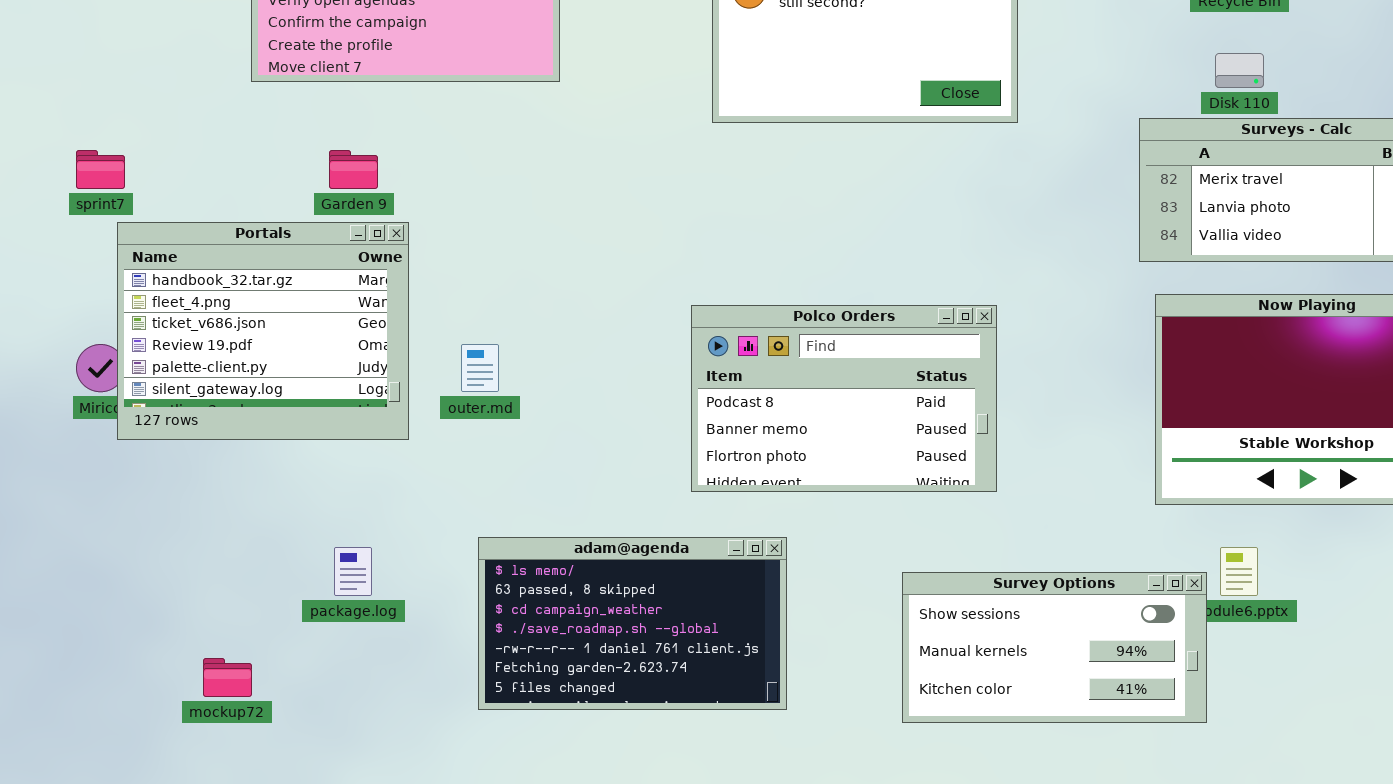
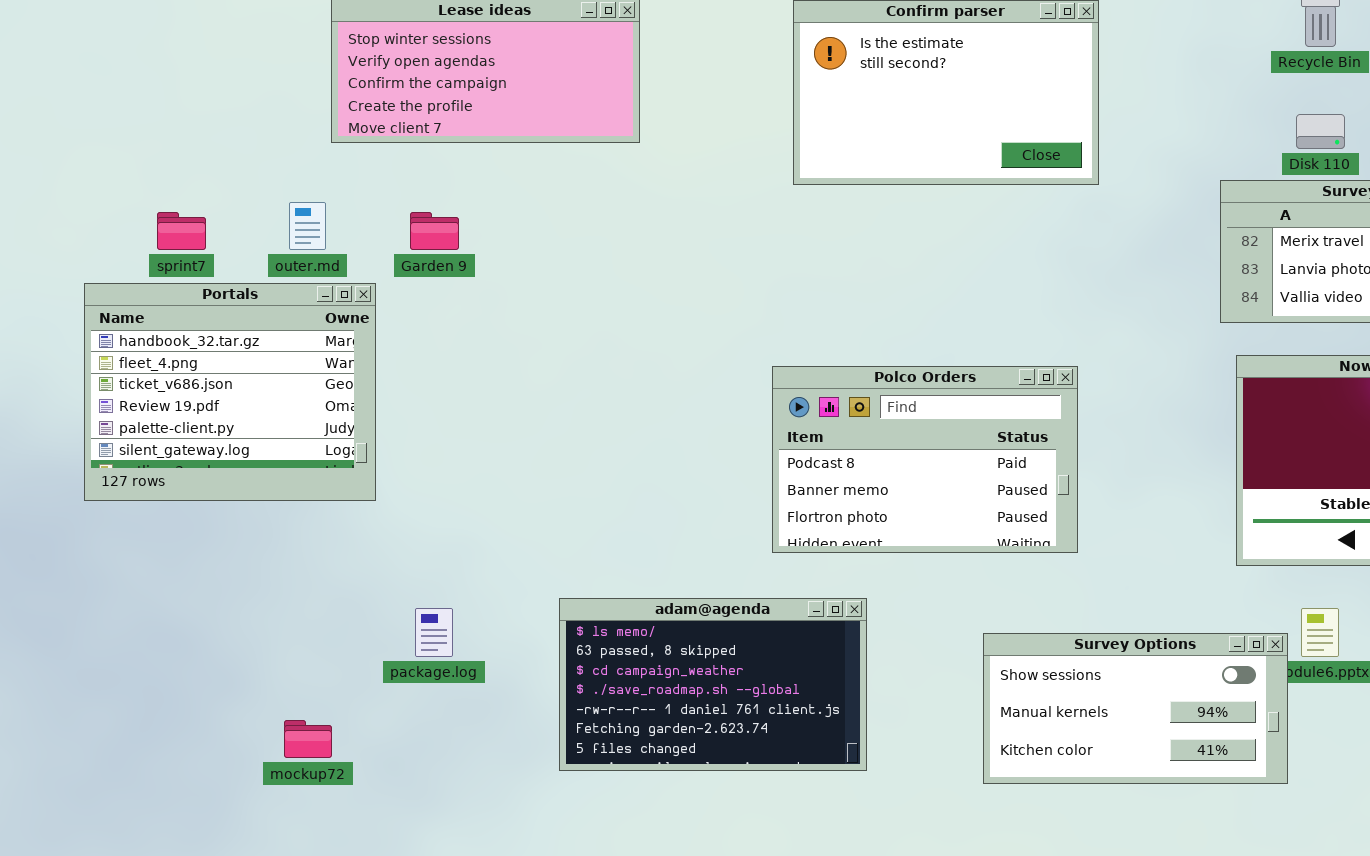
Portals: [117,222,409,440] -> [84,283,376,501], moved
outer.md: [461,344,499,392] -> [289,202,326,250], moved

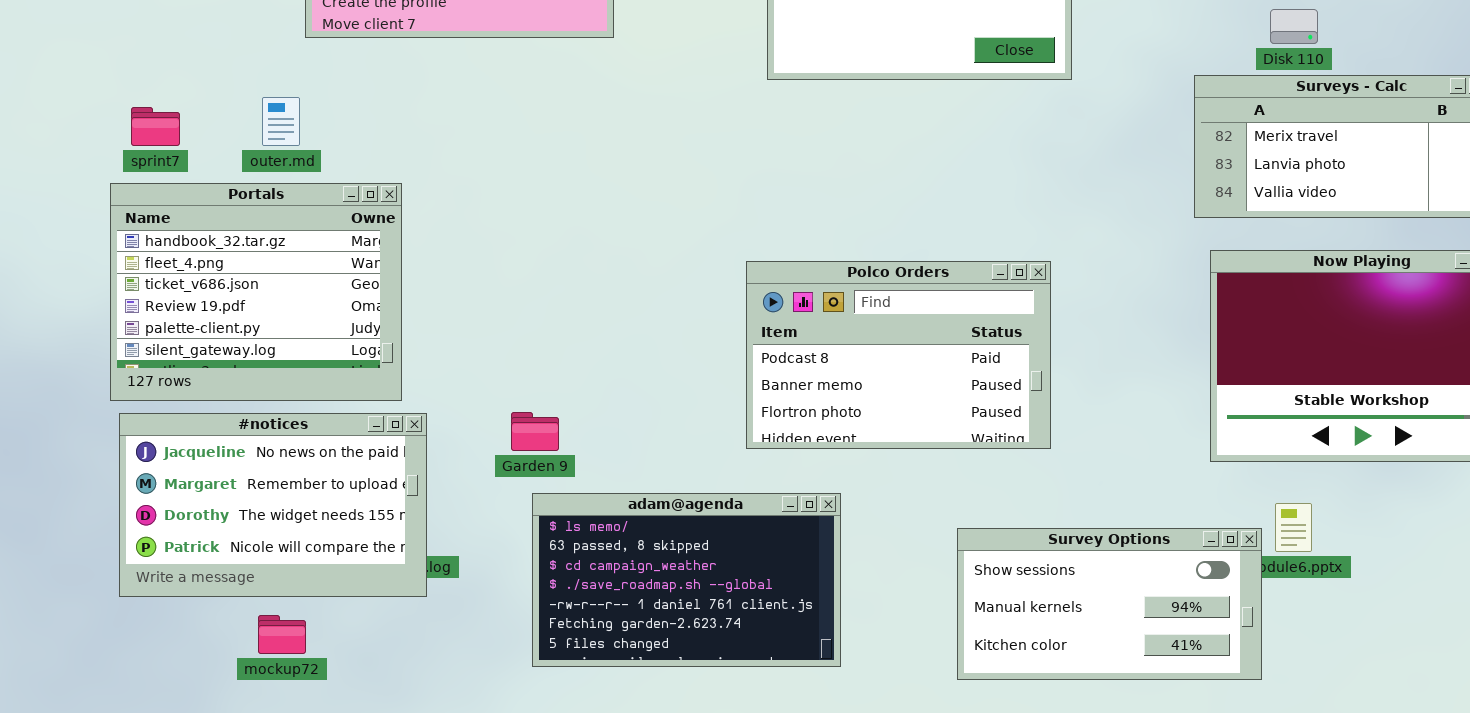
Garden 9: [410,212,459,250] -> [511,412,559,451], moved
Portals: [84,283,376,501] -> [110,183,402,401], moved
#notices: none -> [119,413,427,597], opened

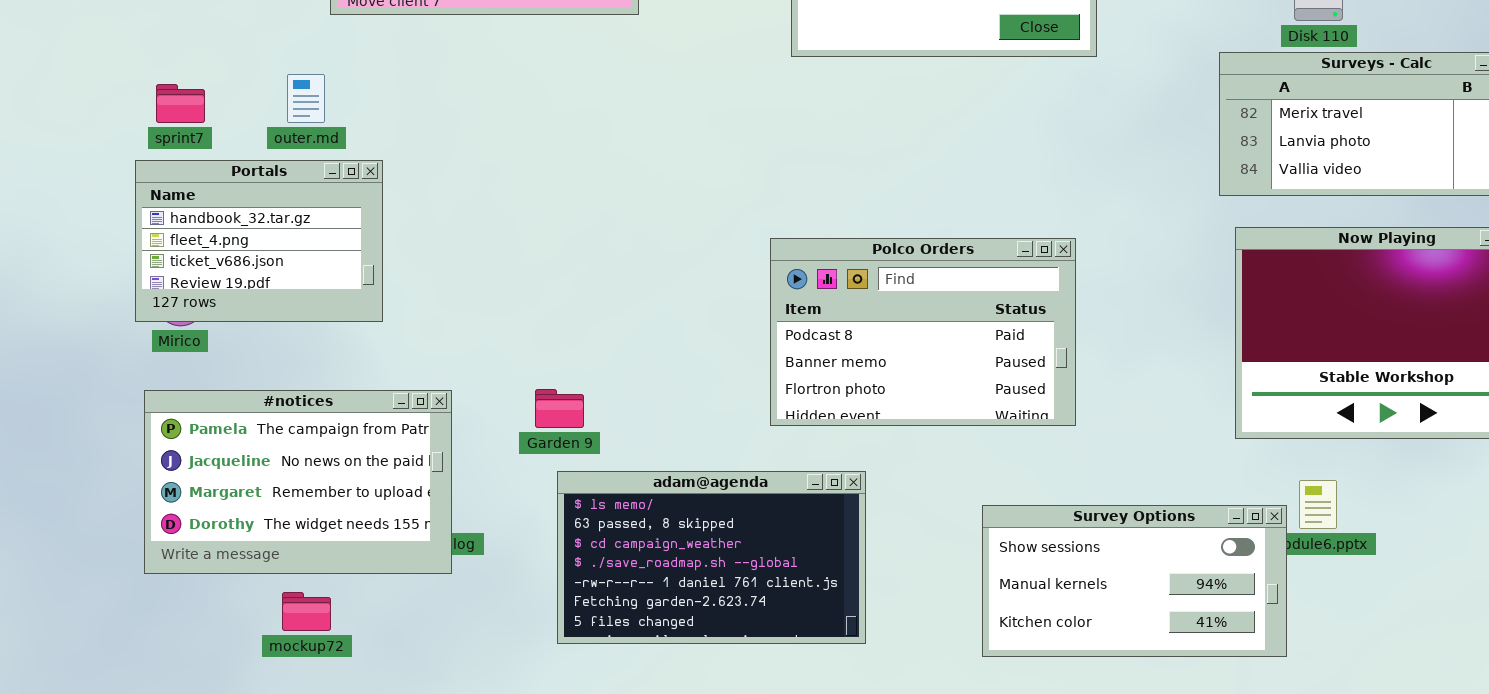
Portals: [110,183,402,401] -> [135,160,383,322], resized
#notices: [119,413,427,597] -> [144,390,452,574], scrolled up 1 row

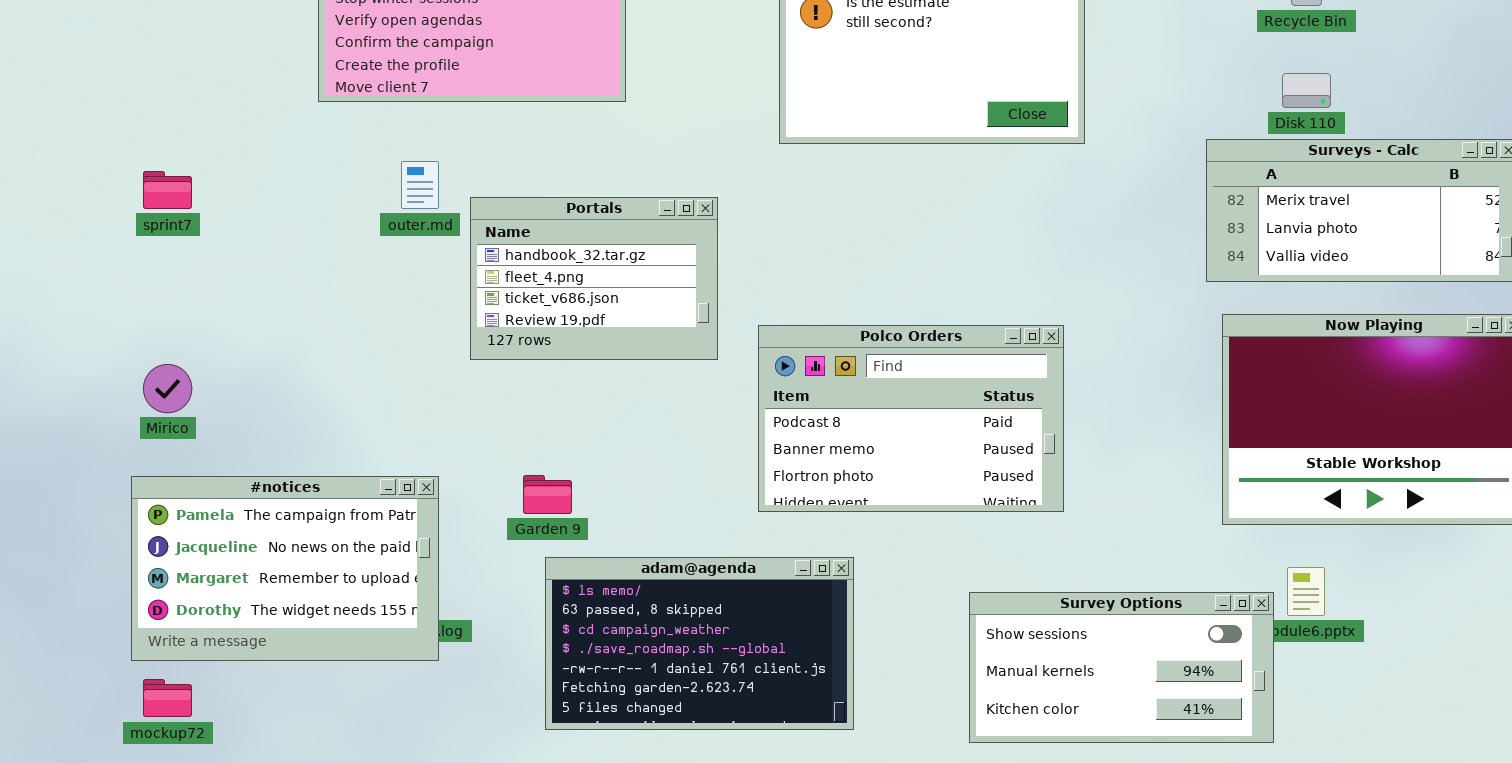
outer.md: [287,74,325,123] -> [401,161,439,209], moved
Portals: [135,160,383,322] -> [470,197,718,360], moved
mockup72: [282,592,331,631] -> [143,679,192,717], moved

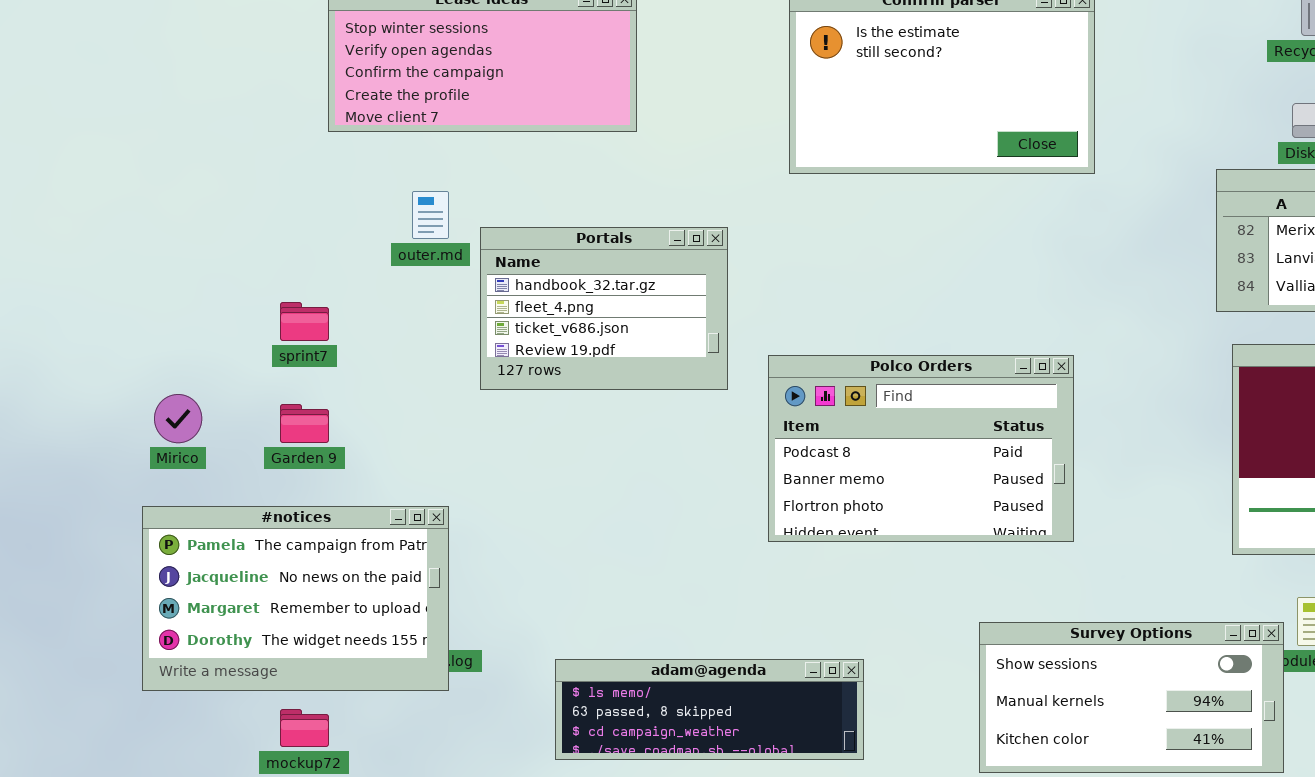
sprint7: [143,171,192,209] -> [280,302,329,341], moved
Garden 9: [523,475,572,514] -> [280,404,329,443], moved
adam@agenda: [545,557,854,730] -> [555,659,864,760], resized
mockup72: [143,679,192,717] -> [280,709,329,747], moved

